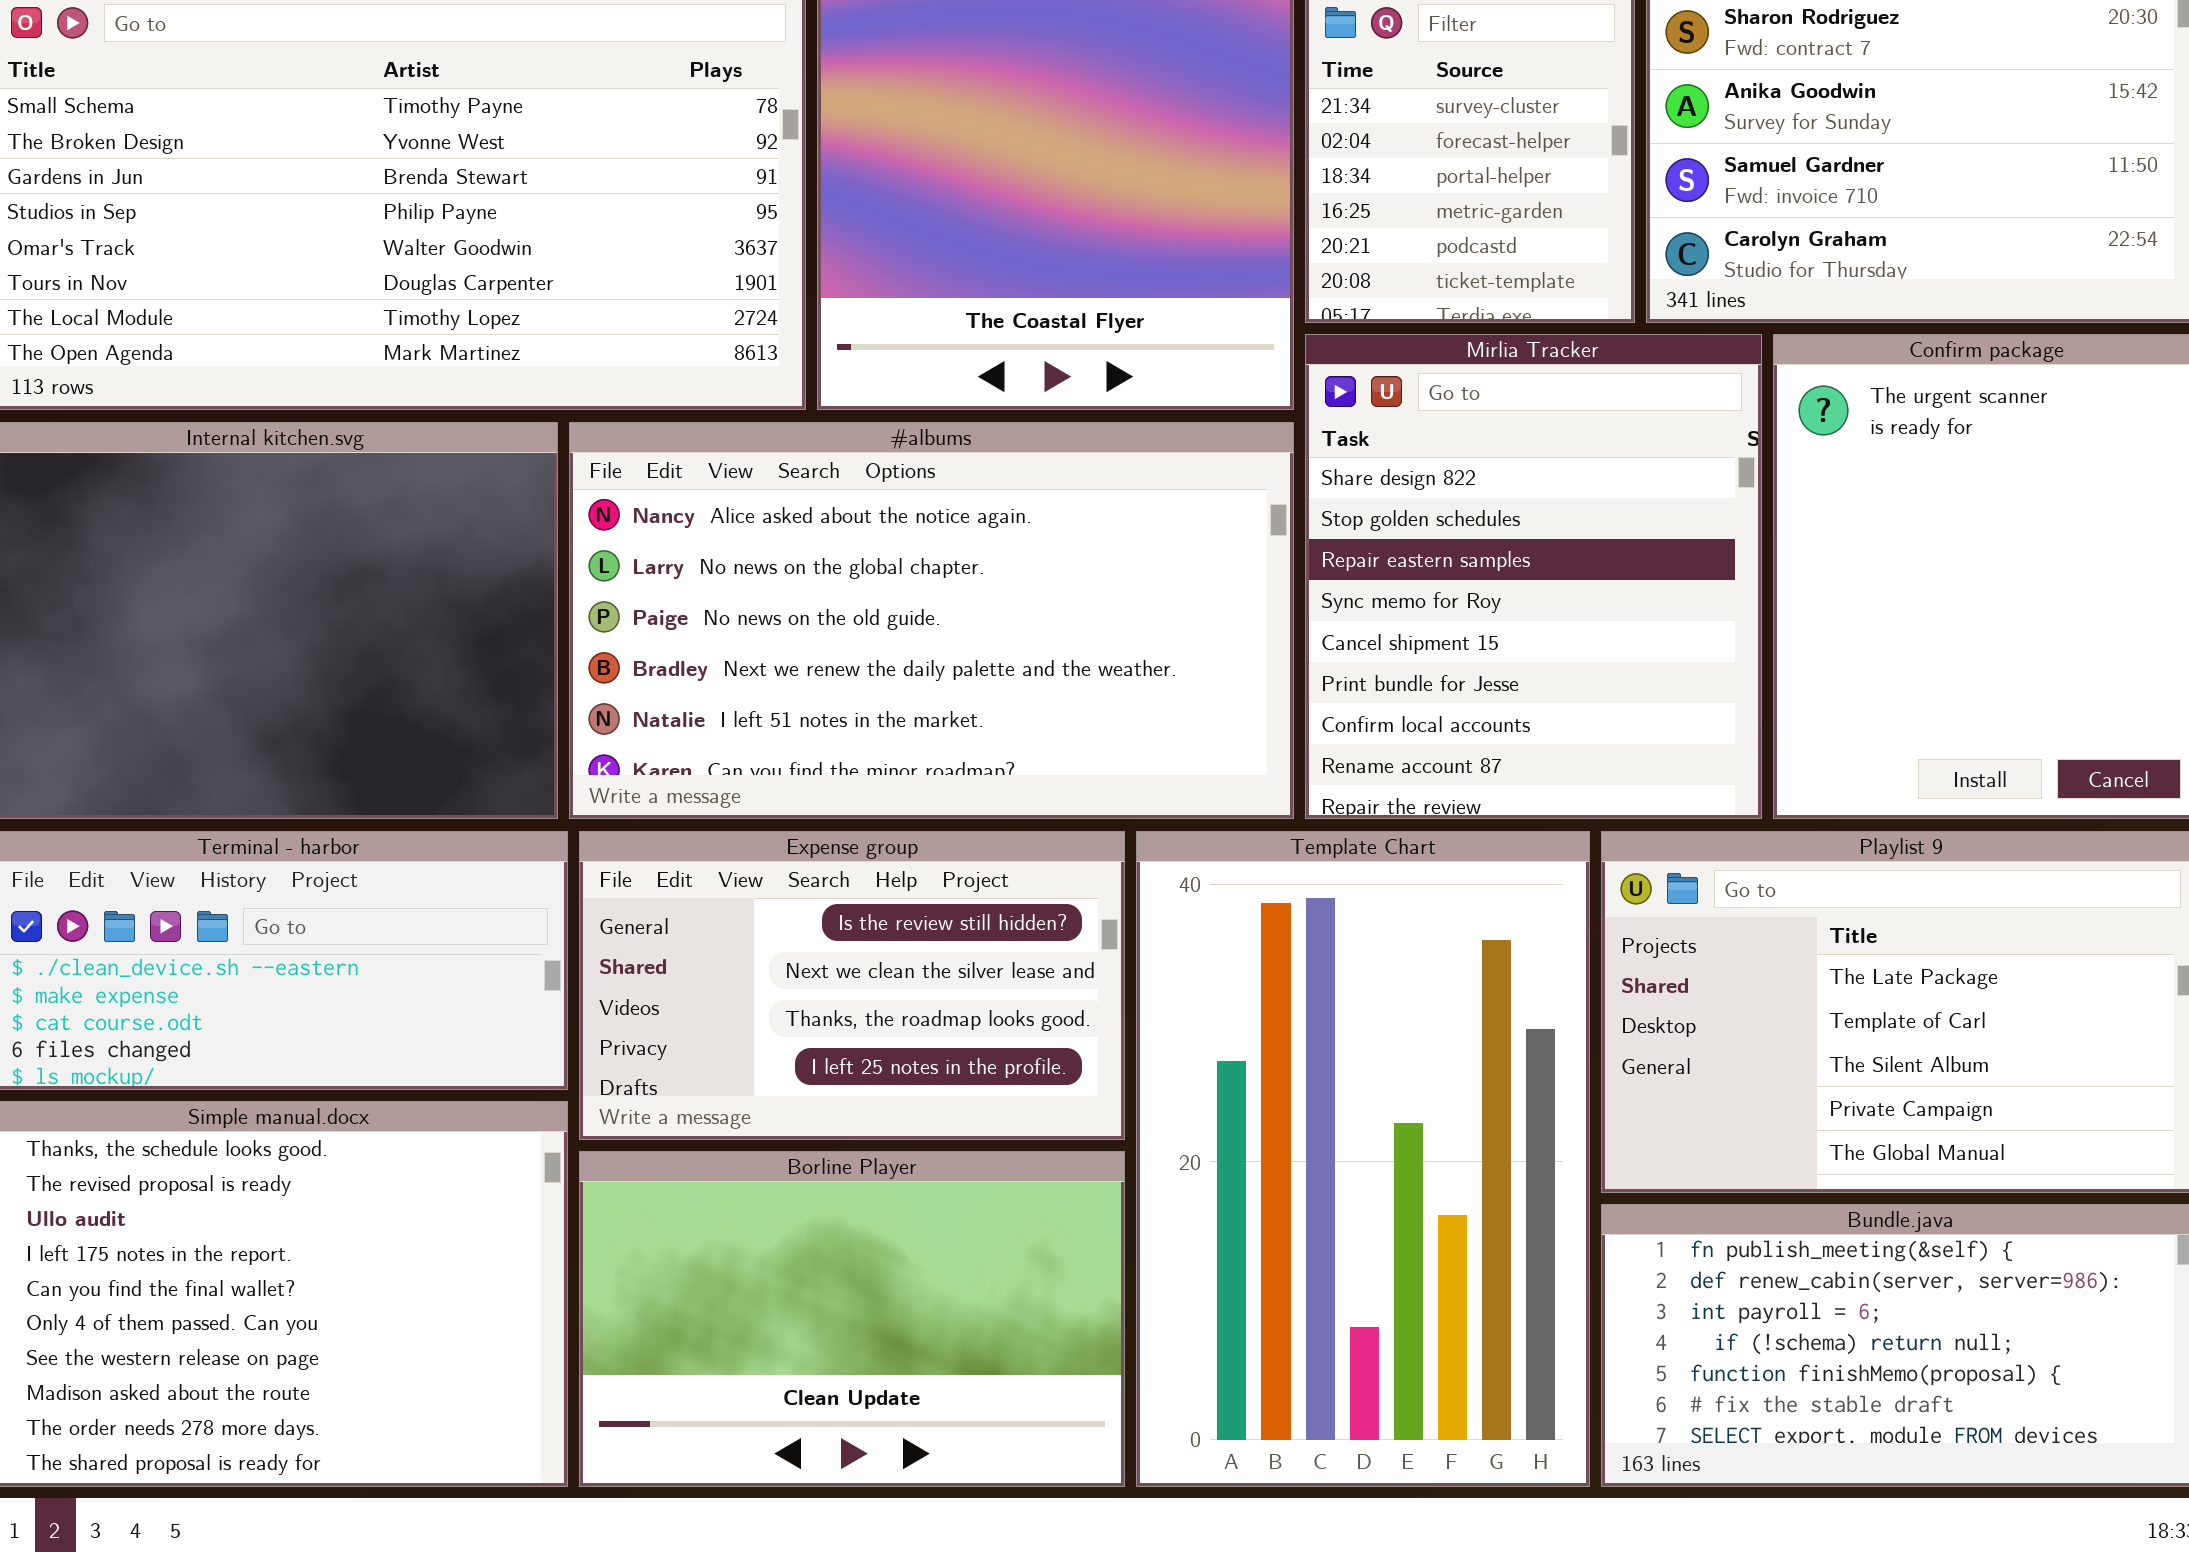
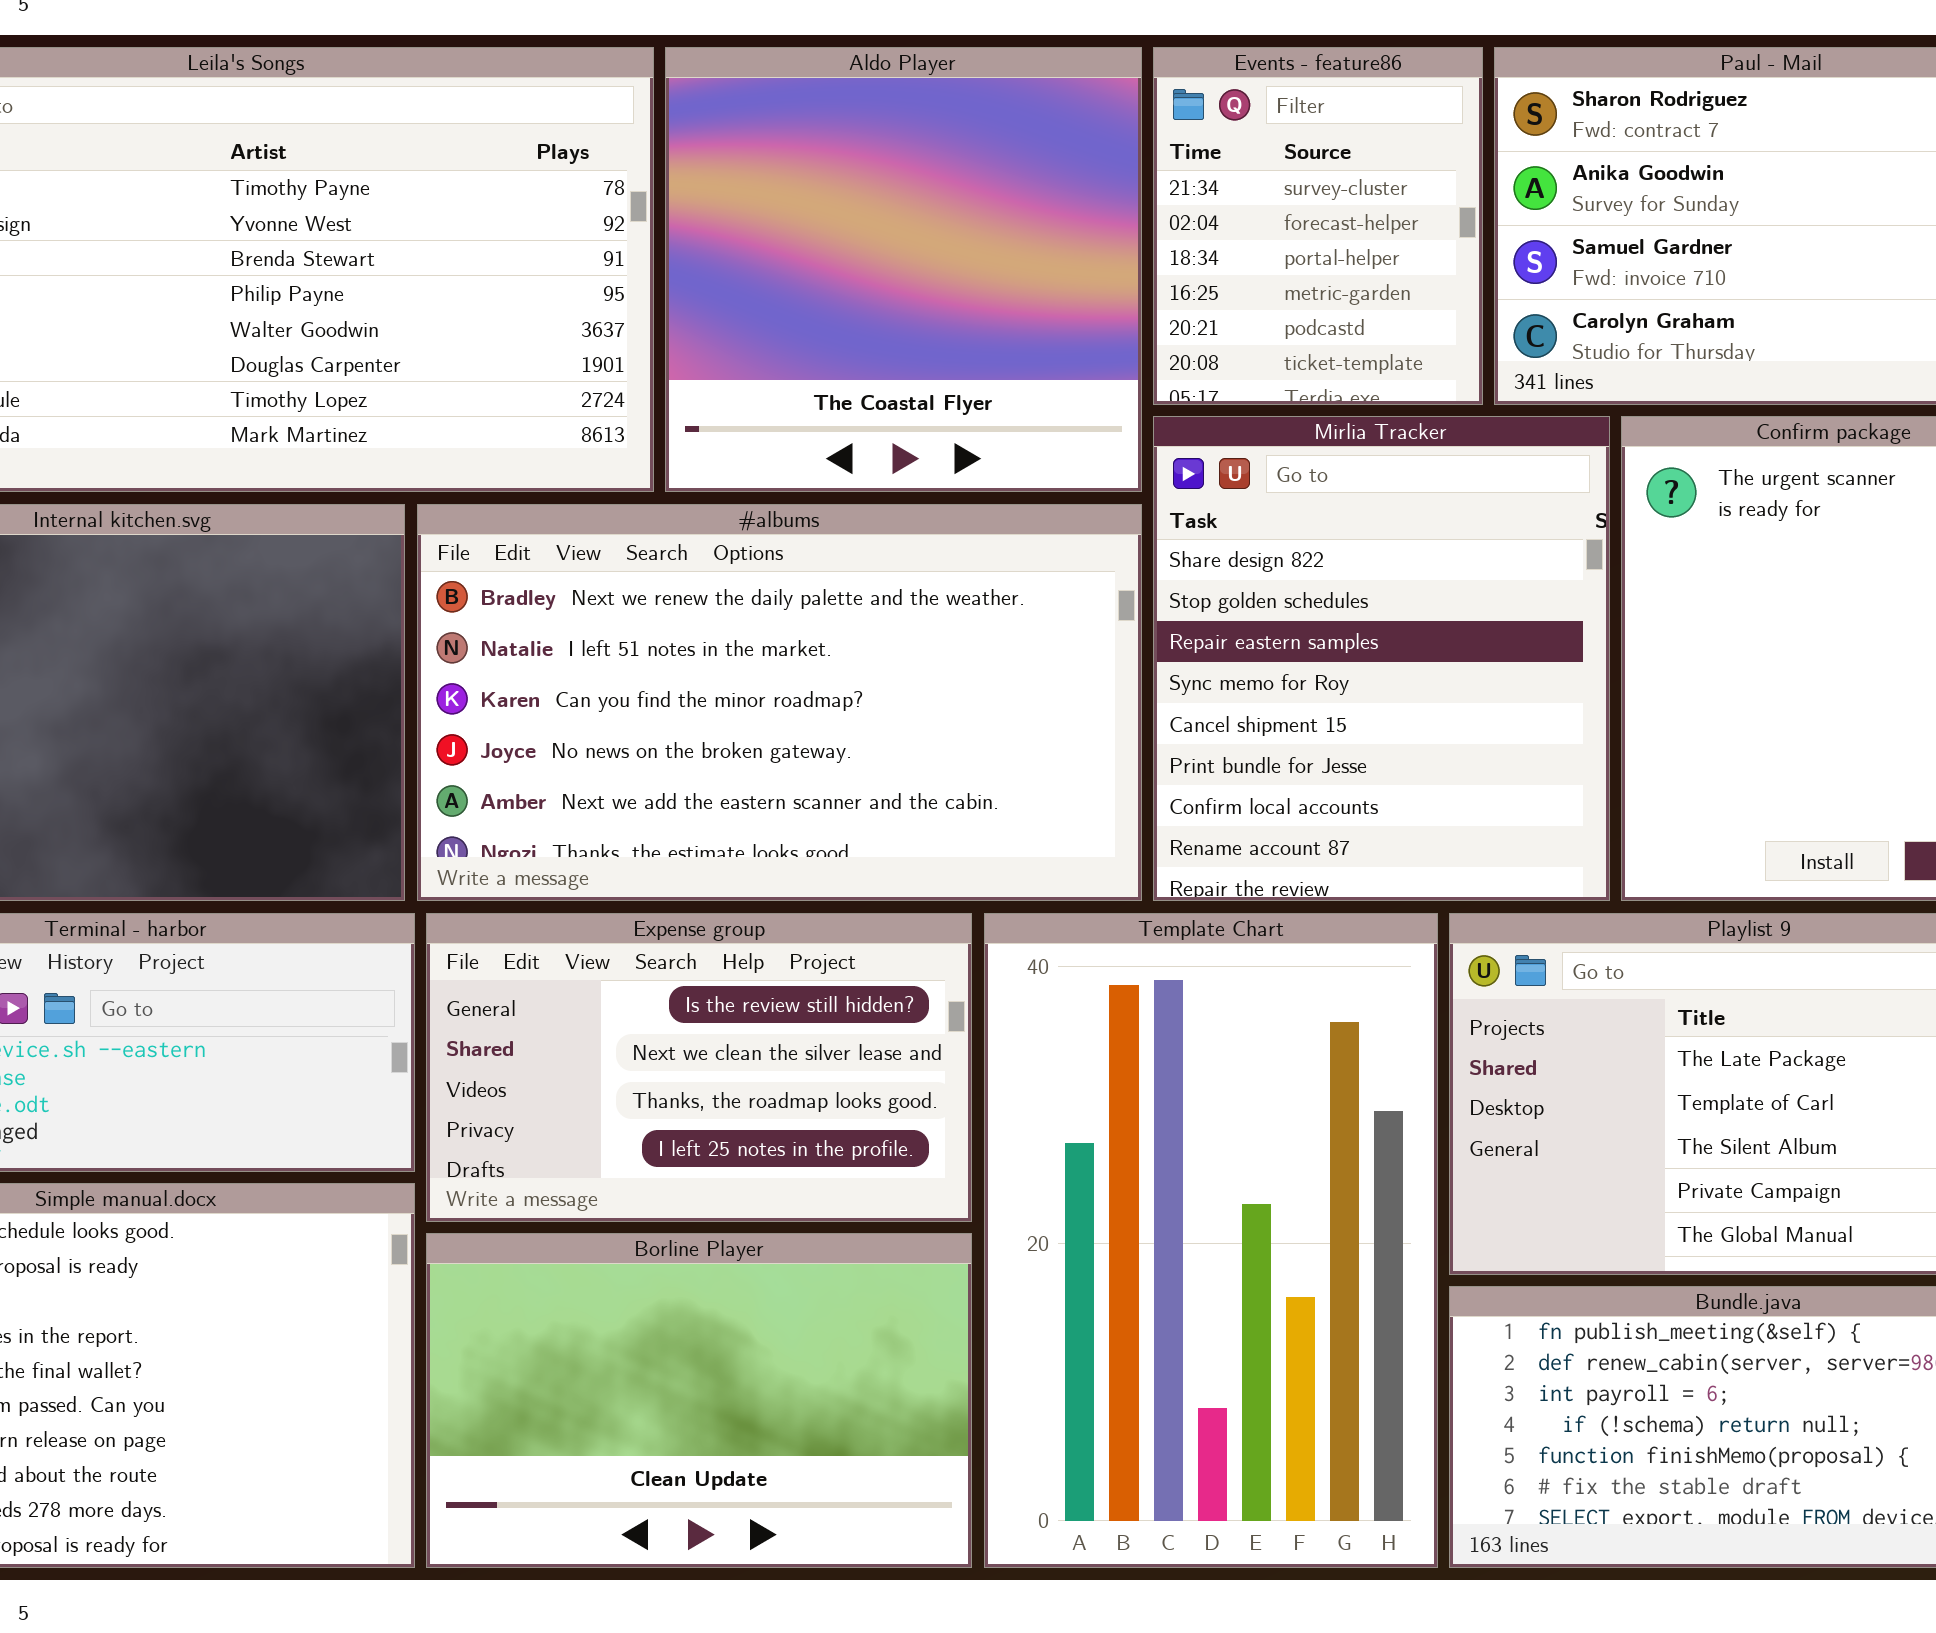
#albums: [569,422,1294,819] -> [417,504,1142,901], scrolled down 3 rows

